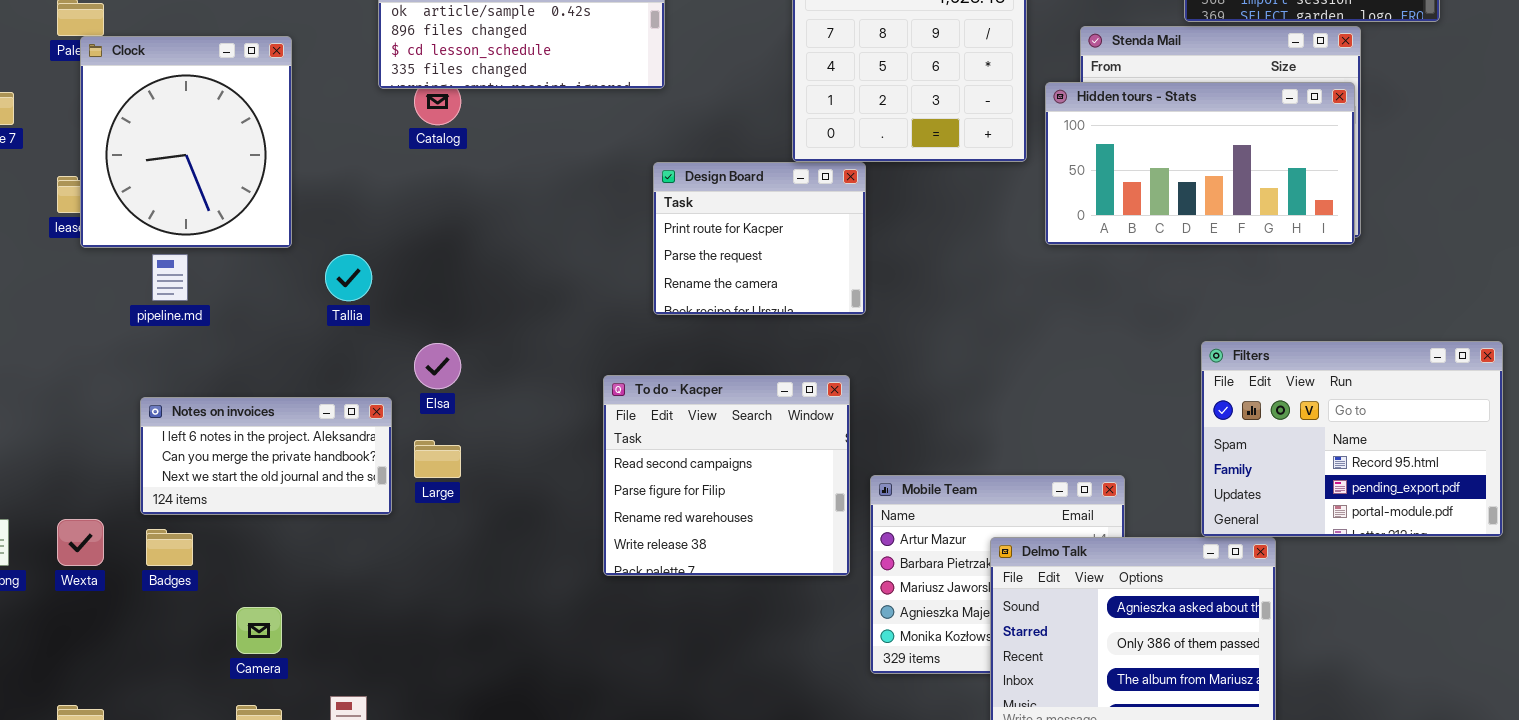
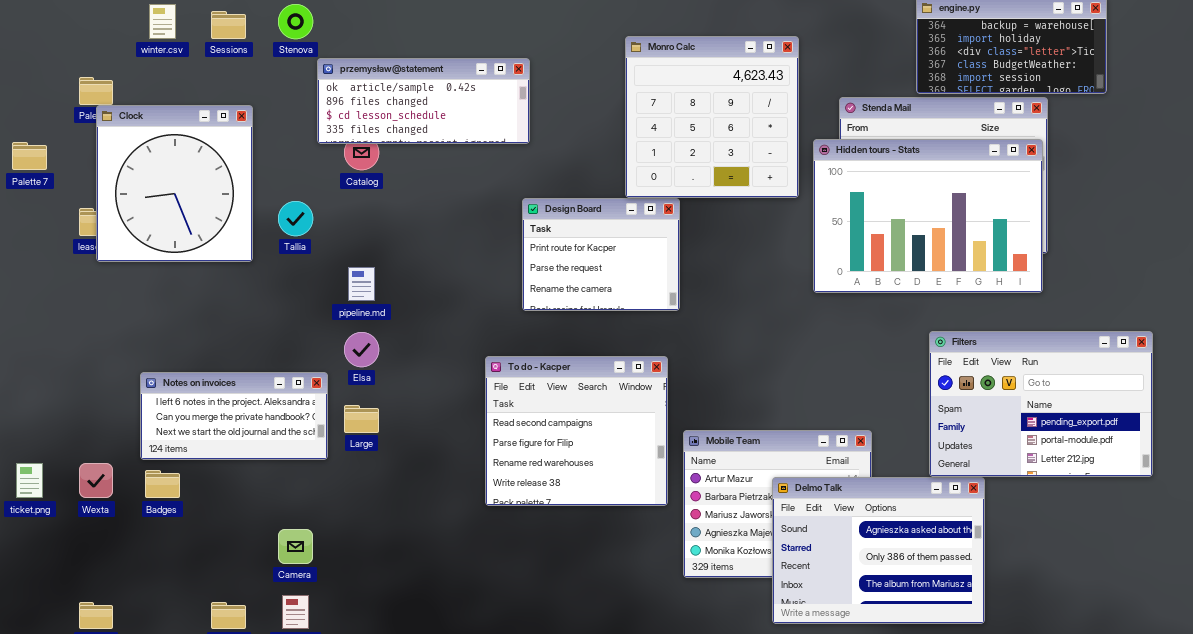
Hidden tours - Stats: [1045,82,1355,245] -> [813,139,1043,293], resized
pipeline.md: [152,254,188,301] -> [348,267,375,301], moved
Tallia: [325,254,372,301] -> [278,201,313,236], moved
Filters: [1201,341,1503,537] -> [929,331,1153,477], scrolled down 1 row
Camera: [236,607,282,654] -> [278,529,313,564], moved

